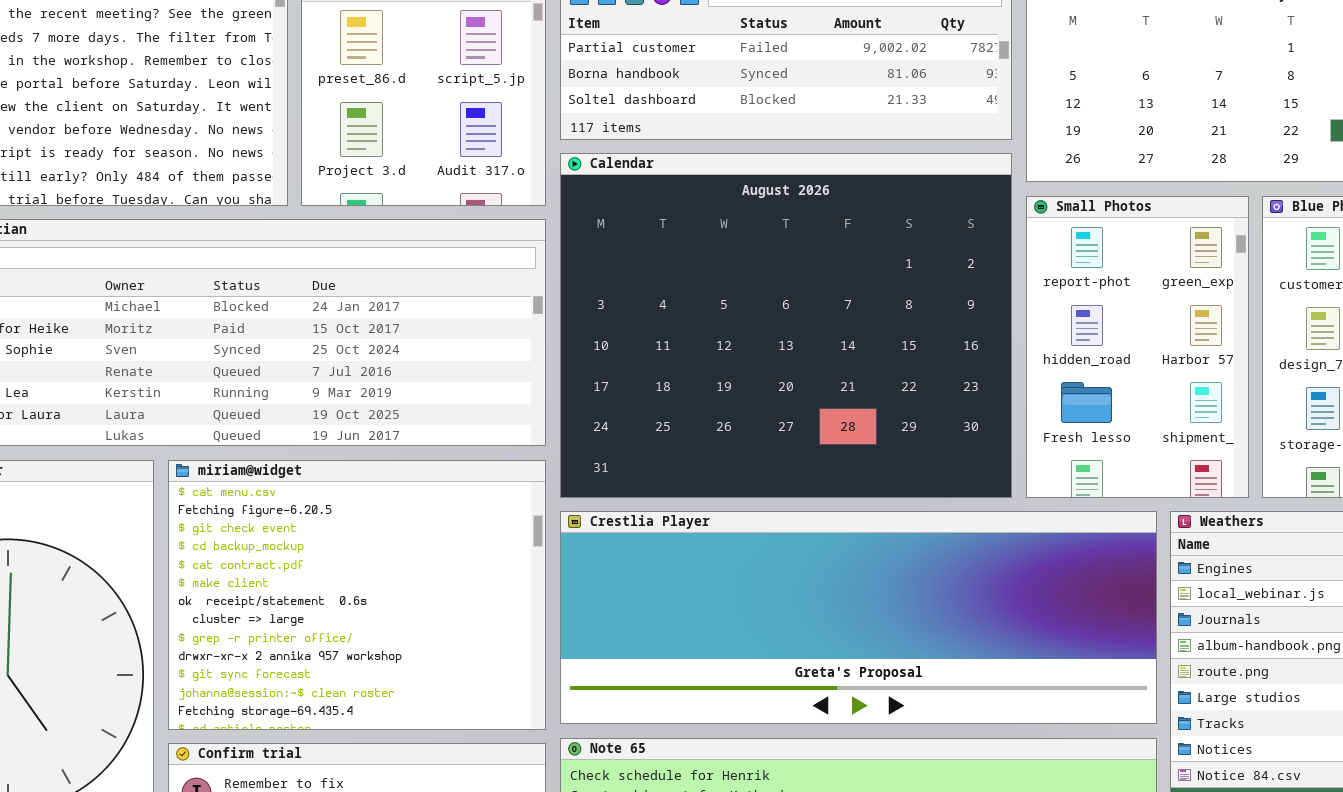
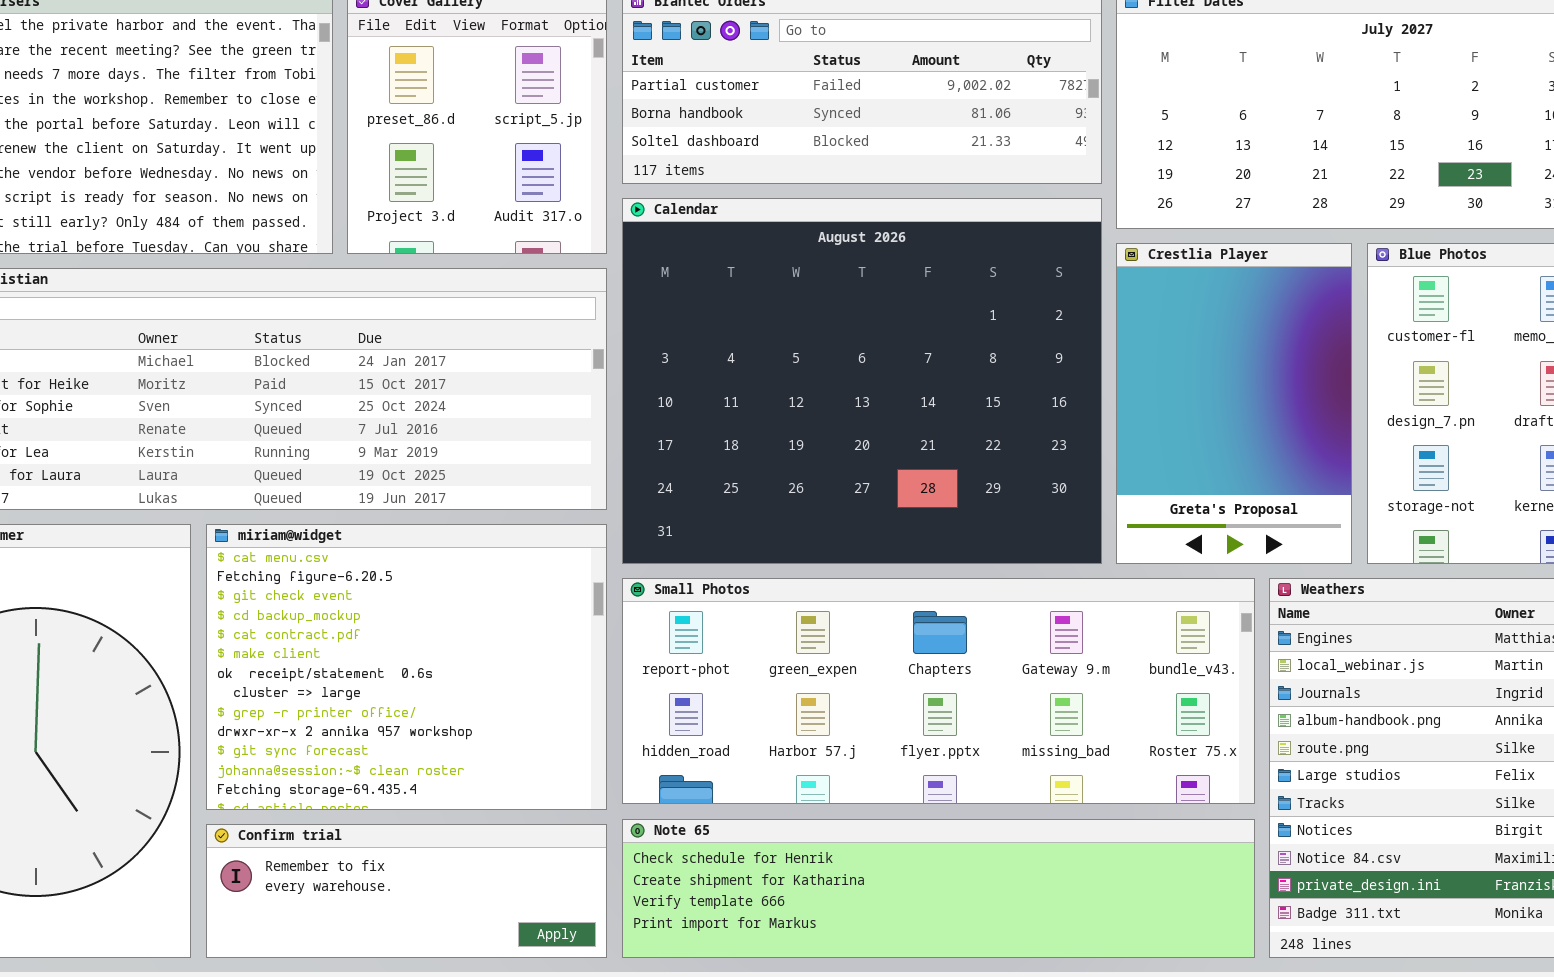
Small Photos: [1026,196,1249,498] -> [622,578,1255,804], moved, resized
Crestlia Player: [560,511,1157,724] -> [1116,243,1352,564], moved, resized

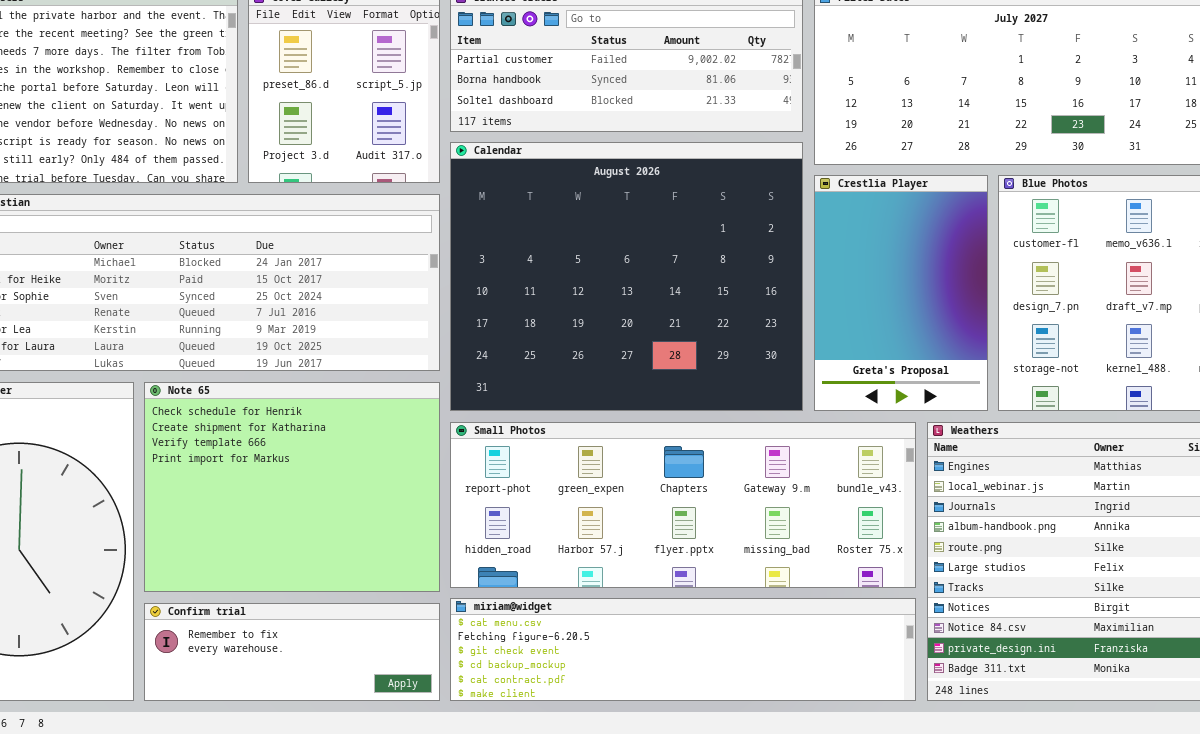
miriam@widget: [206,524,607,810] -> [450,598,916,701], moved, resized
Note 65: [622,819,1255,958] -> [144,382,440,592], moved, resized

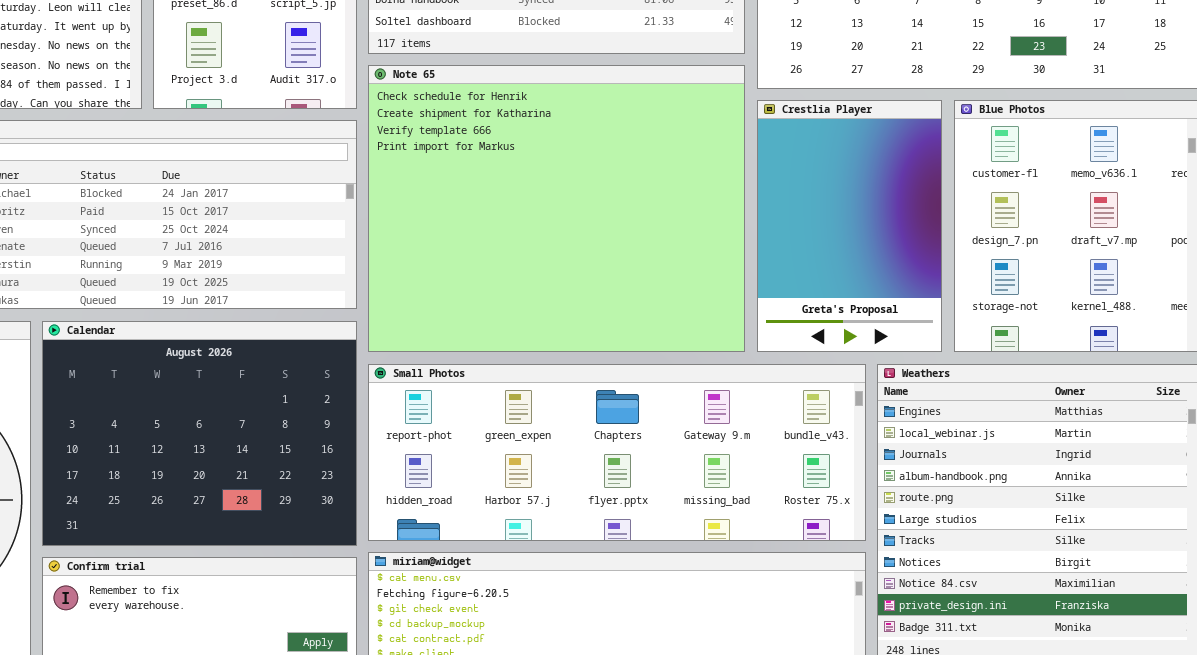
Calendar: [450,142,803,411] -> [42,321,357,546], moved, resized
Note 65: [144,382,440,592] -> [368,65,745,352], moved, resized

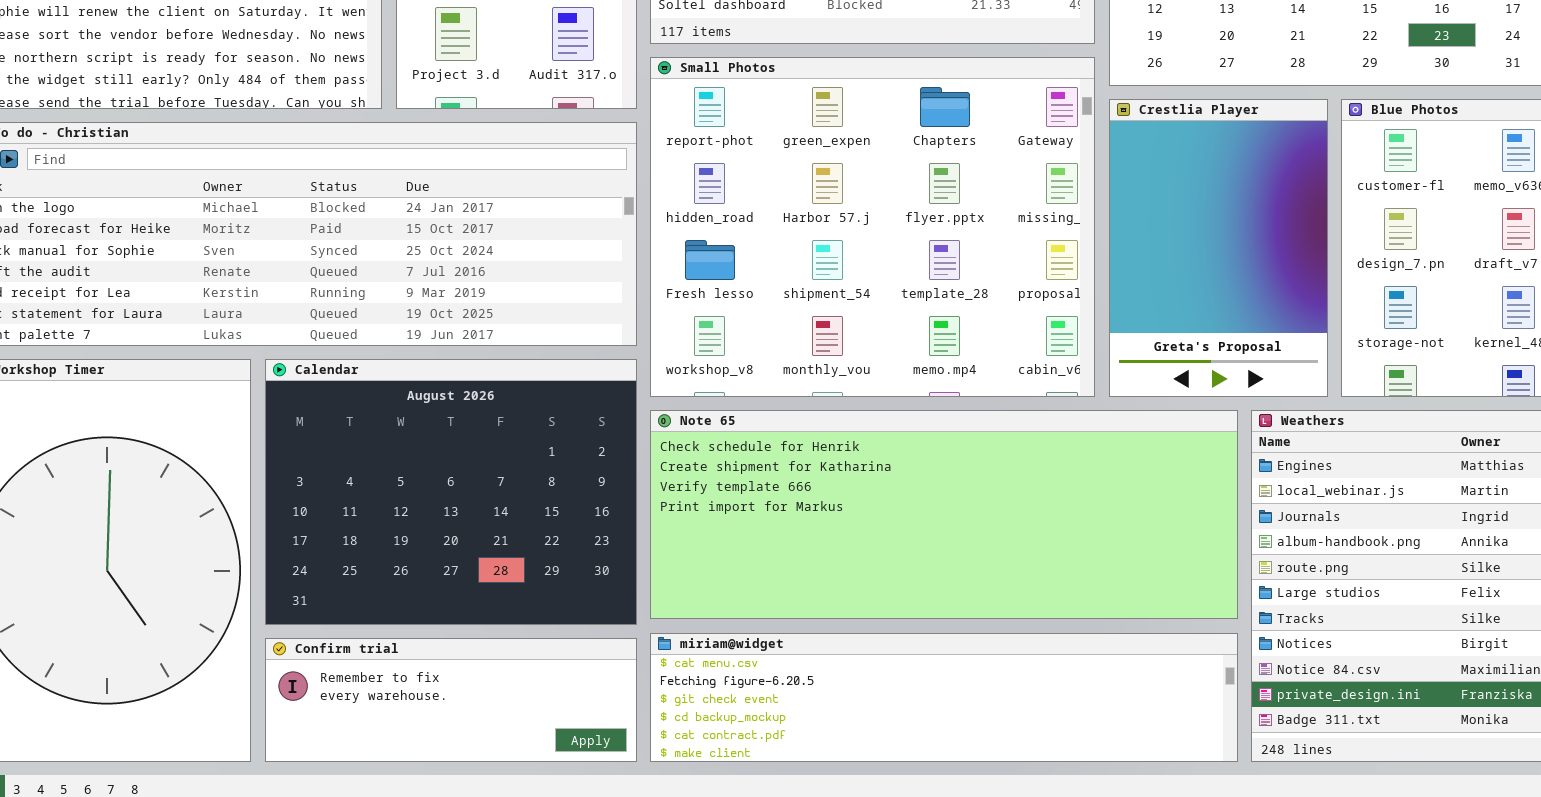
Note 65: [368,65,745,352] -> [650,410,1238,619], moved, resized
Small Photos: [368,364,866,541] -> [650,57,1095,397], moved, resized

